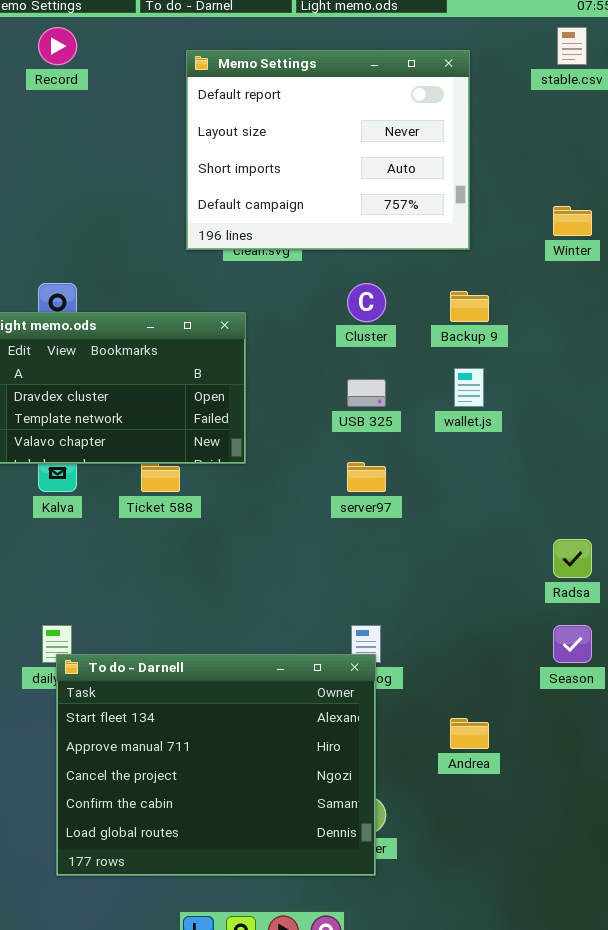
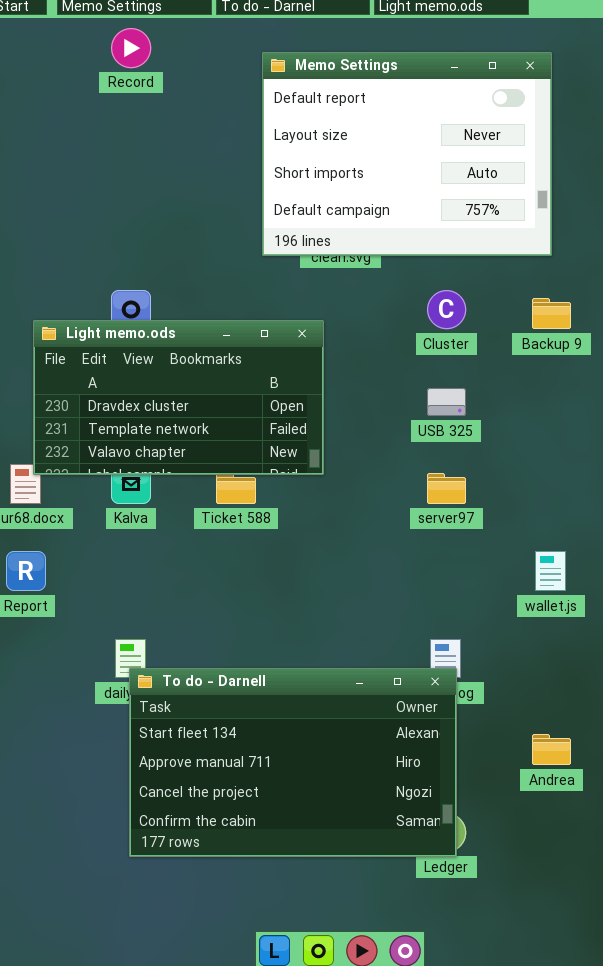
wallet.js: [454,368,484,407] -> [535,551,566,591], moved
To do - Darnell: [56,654,376,876] -> [129,668,457,857], resized

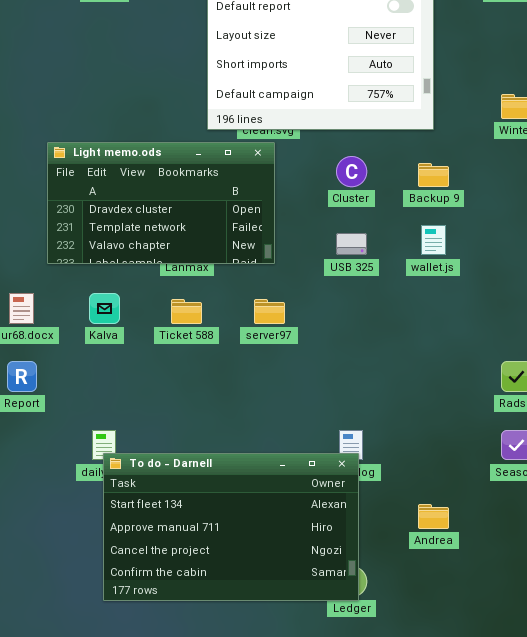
Light memo.ods: [33,320,324,475] -> [47,142,275,264], moved
server97: [427,473,466,504] -> [254,299,285,324], moved
wallet.js: [535,551,566,591] -> [421,225,446,255], moved

